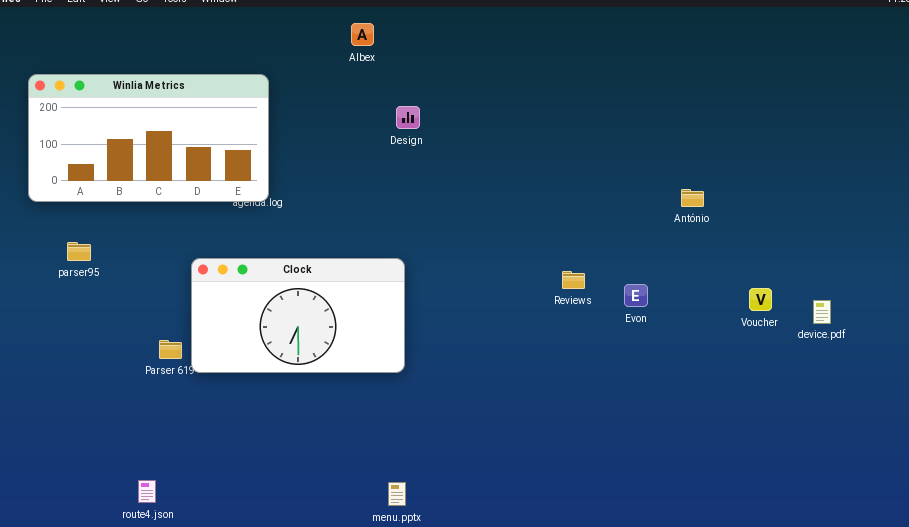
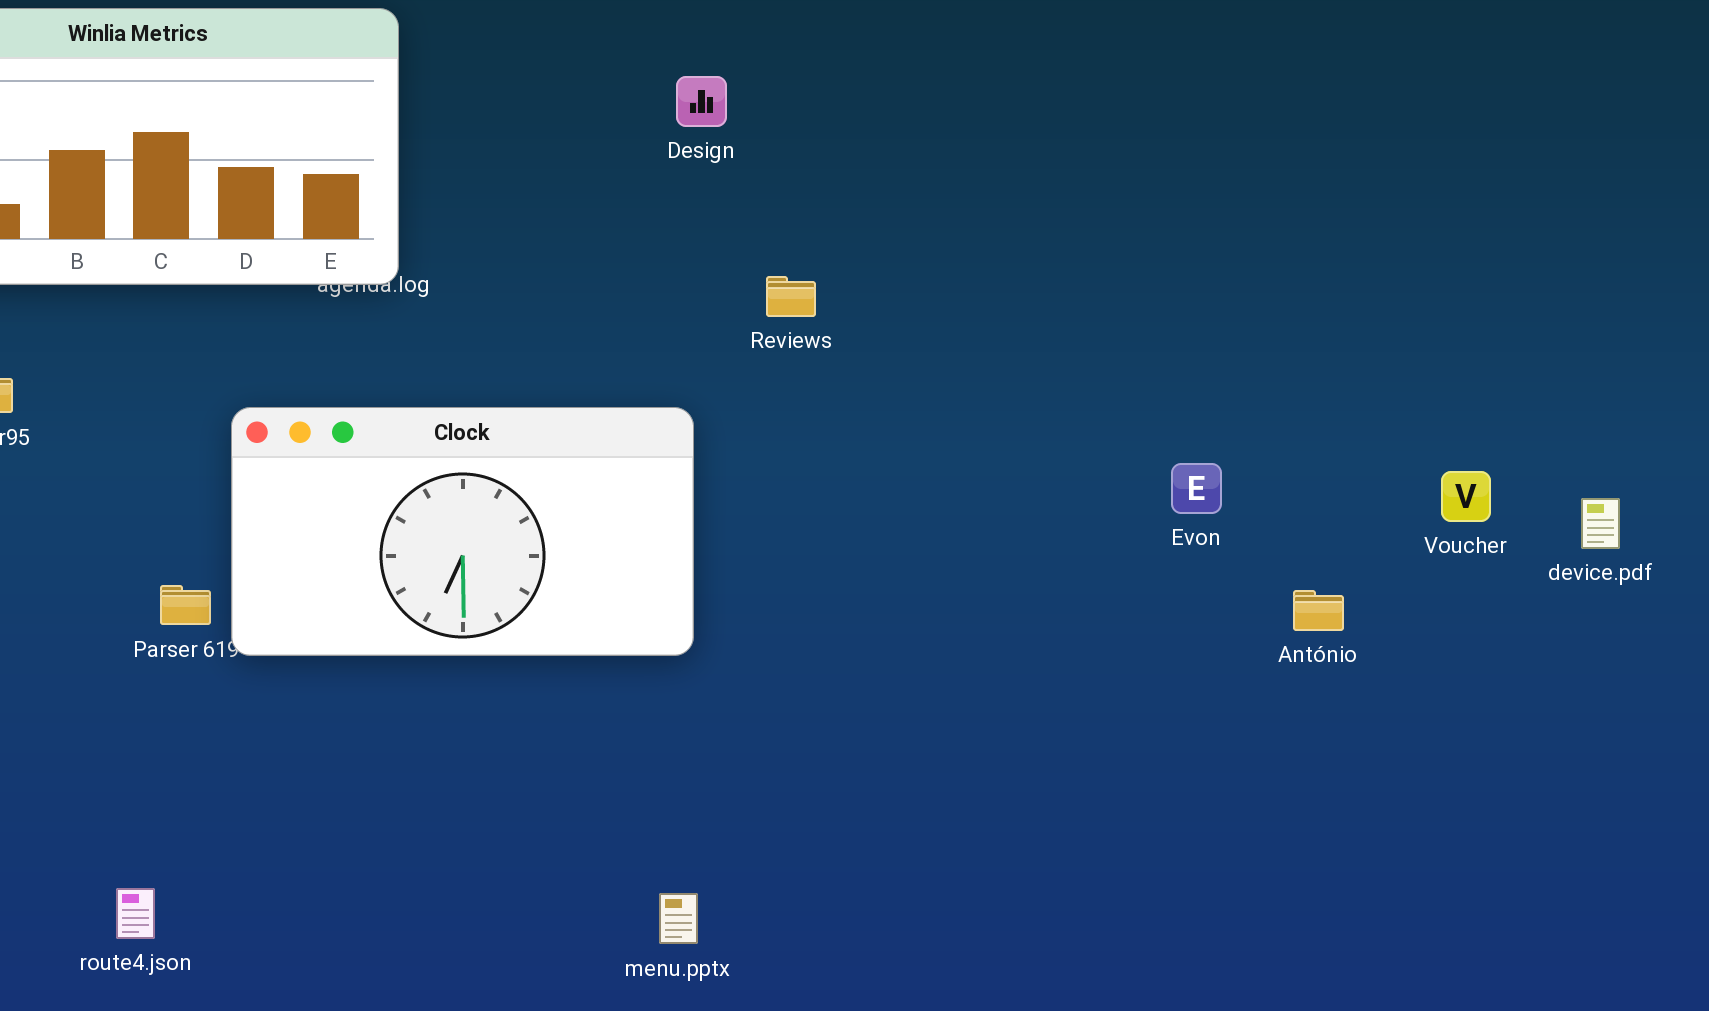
António: [681,189,704,207] -> [1293,590,1344,631], moved
Reviews: [562,271,585,289] -> [766,276,816,317], moved

